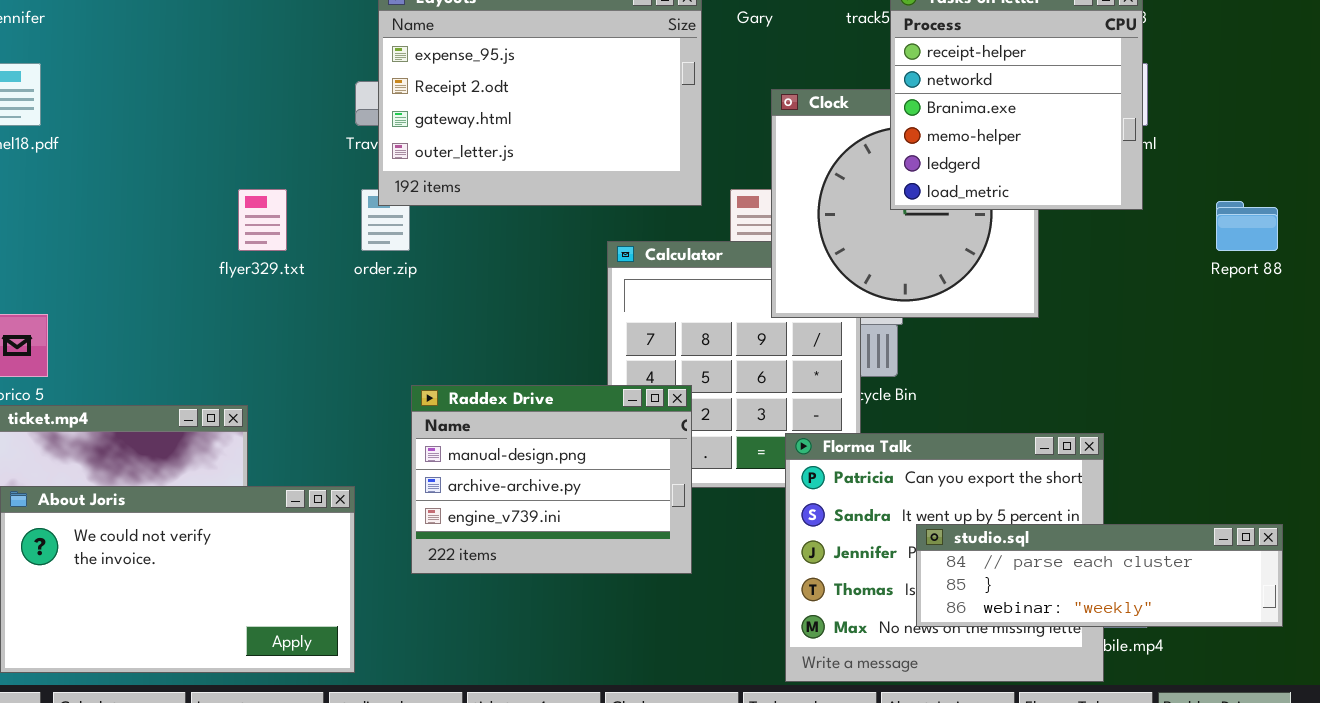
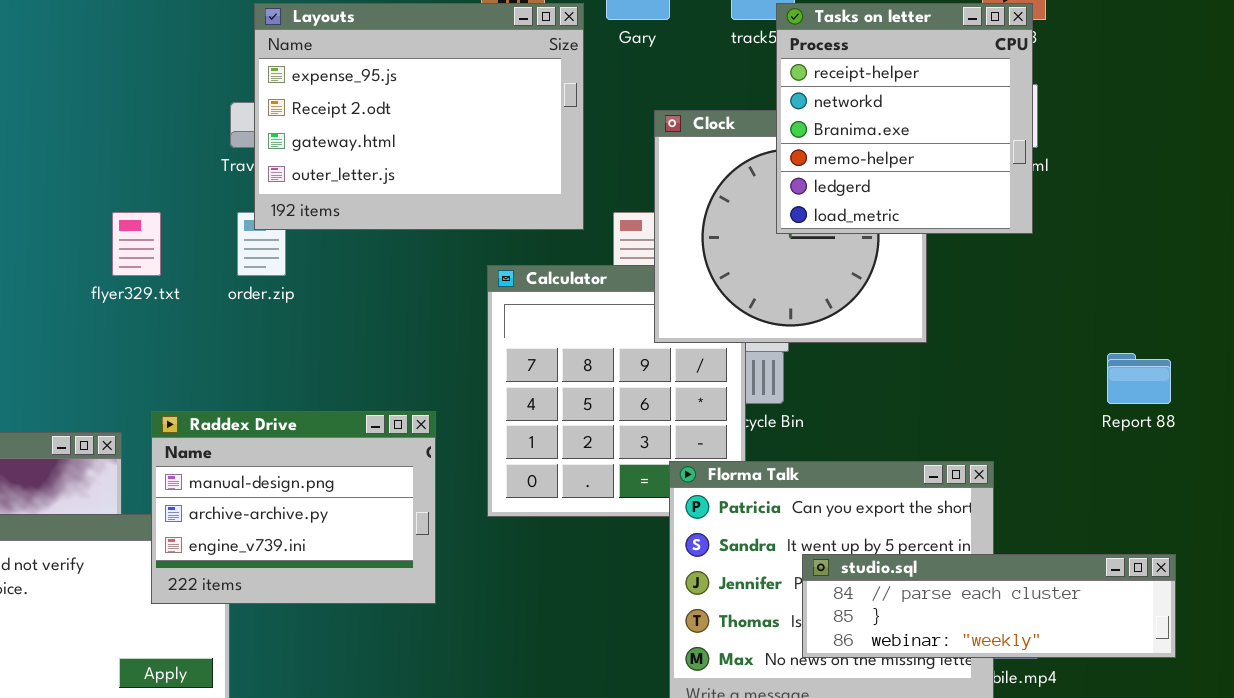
Report 88: [1216,201,1278,251] -> [1107,353,1171,404], moved
Raddex Drive: [411,385,692,574] -> [151,411,436,604], moved

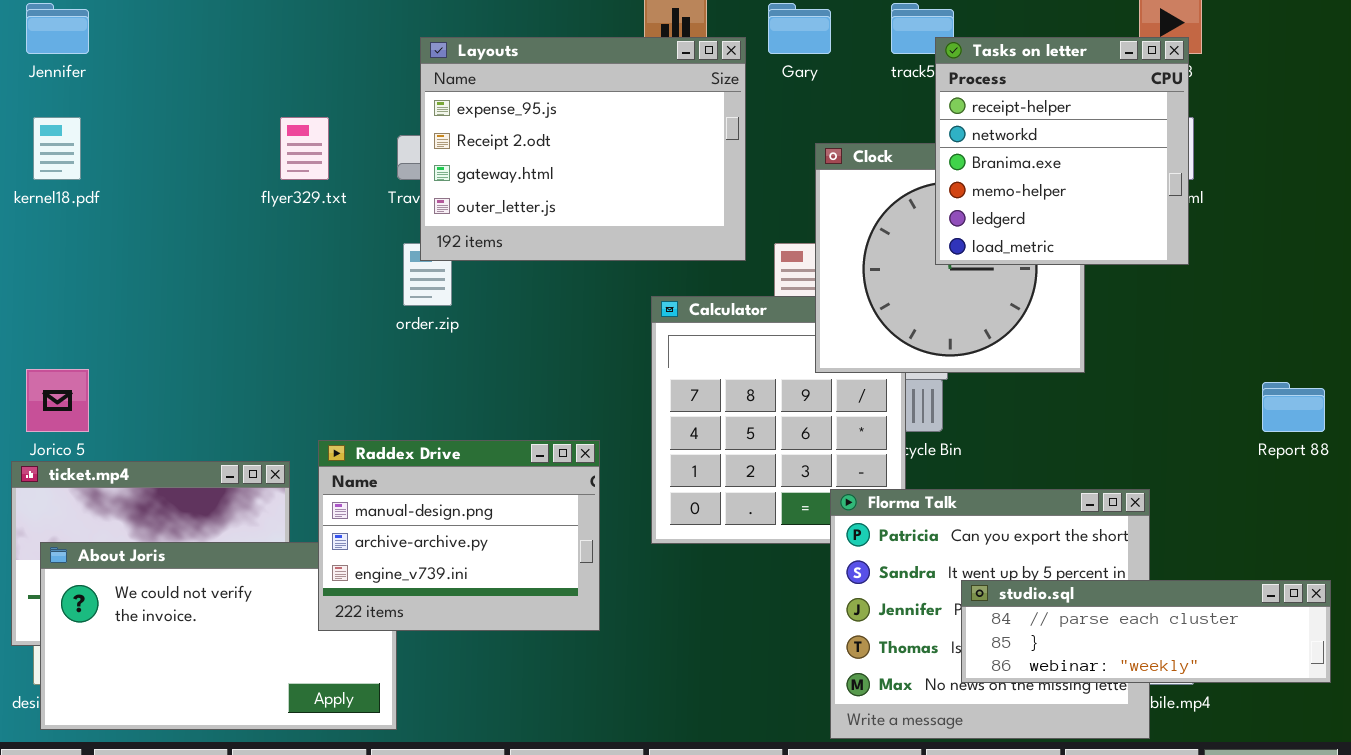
flyer329.txt: [112,212,161,276] -> [280,117,329,180], moved

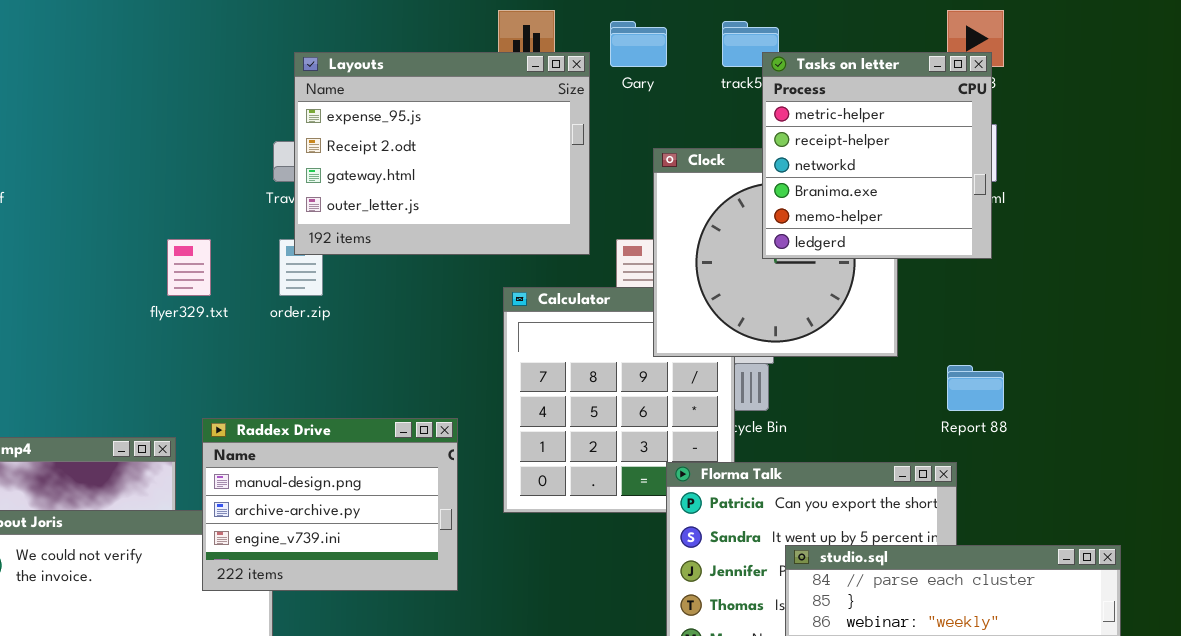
Tasks on letter: [935,37,1189,265] -> [762,52,992,259], scrolled up 1 row
flyer329.txt: [280,117,329,180] -> [167,239,211,296], moved
Report 88: [1262,382,1325,432] -> [947,365,1004,411], moved

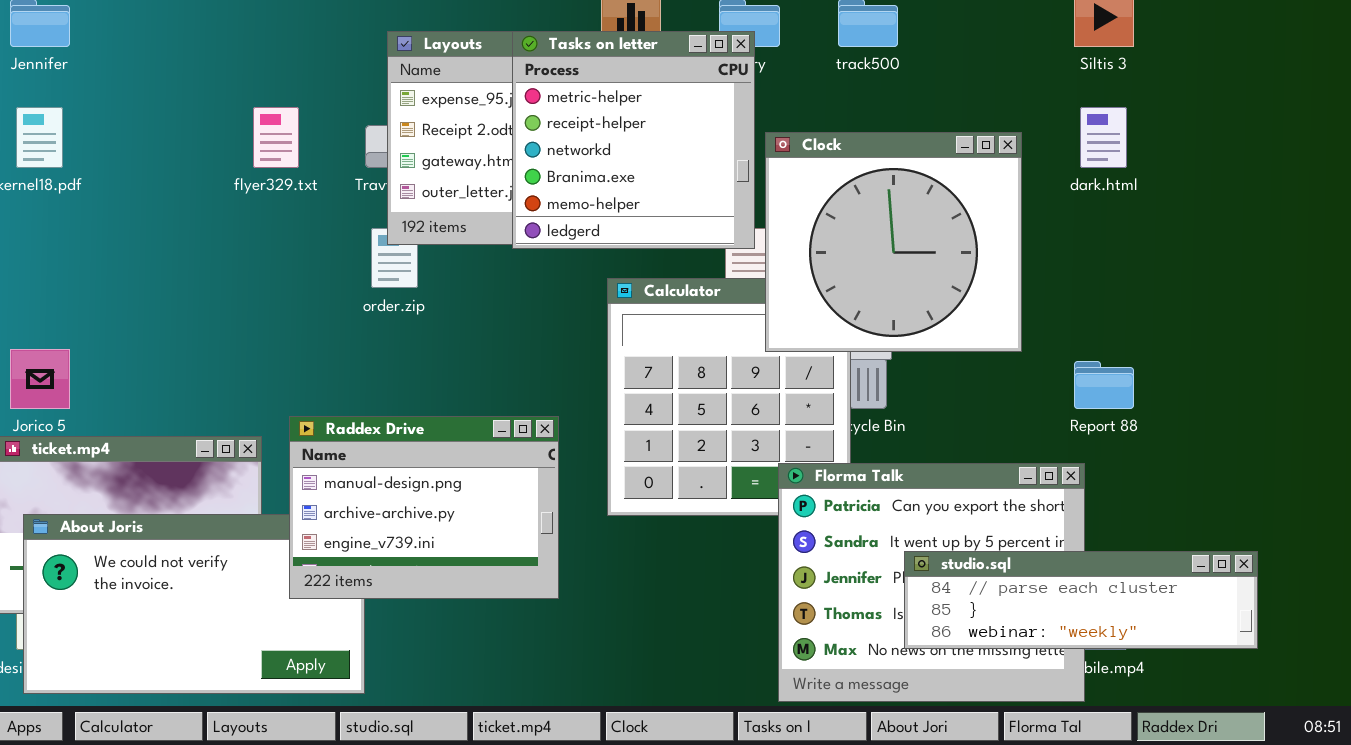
Tasks on letter: [762,52,992,259] -> [512,31,755,249], moved
flyer329.txt: [167,239,211,296] -> [253,107,299,168], moved

